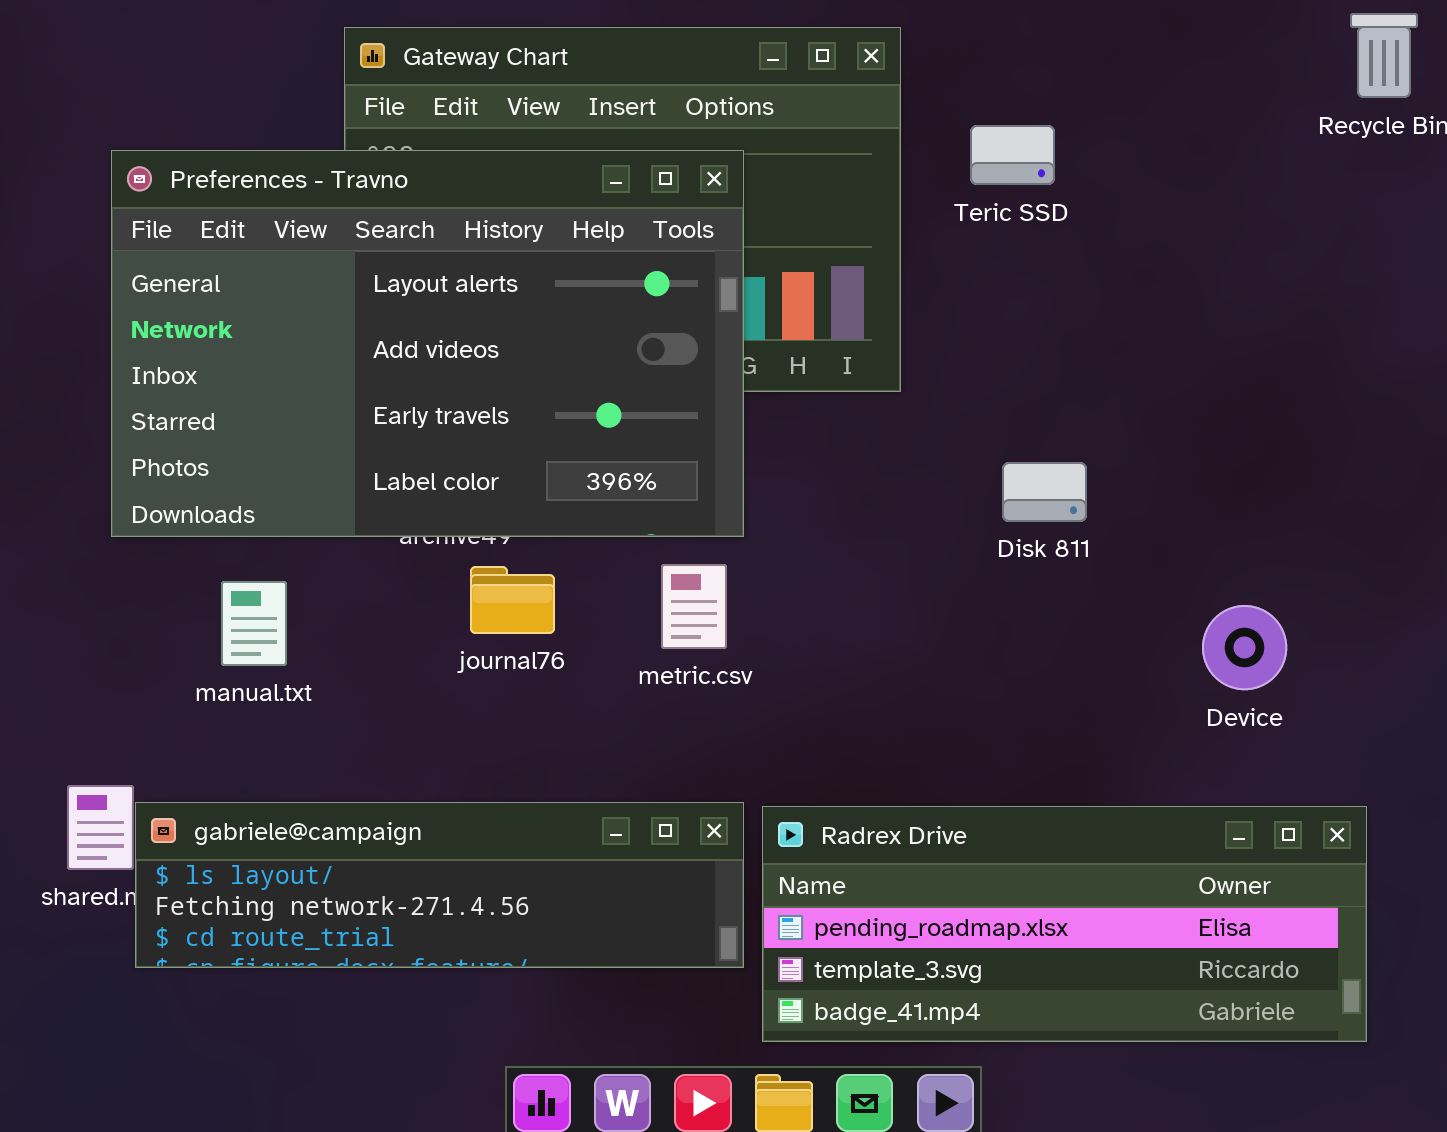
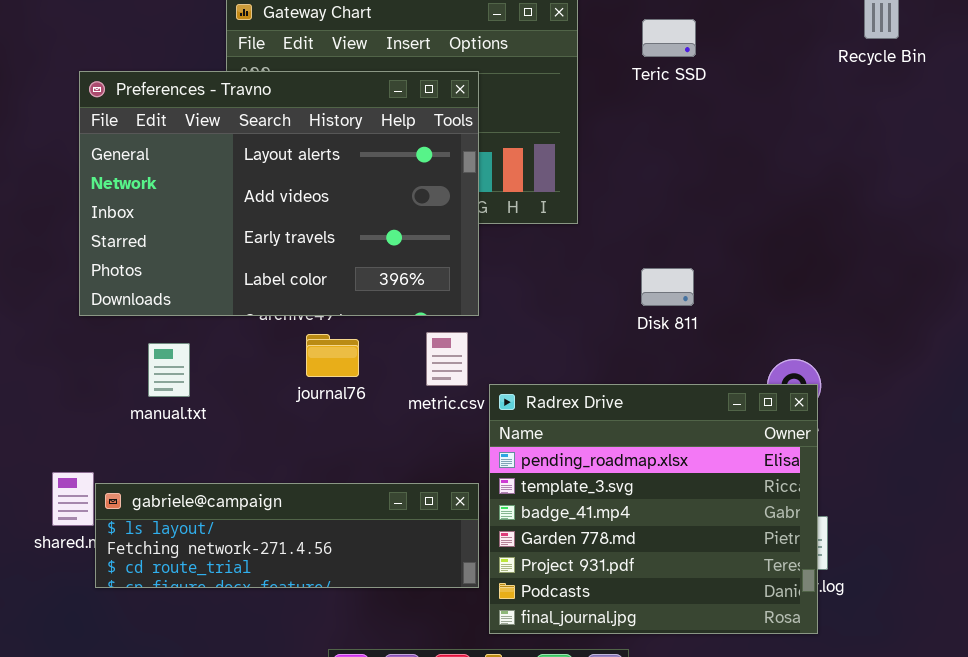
Teric SSD: [970,125,1055,185] -> [642,19,696,57], moved
Radrex Drive: [762,806,1367,1042] -> [489,384,818,634], resized

